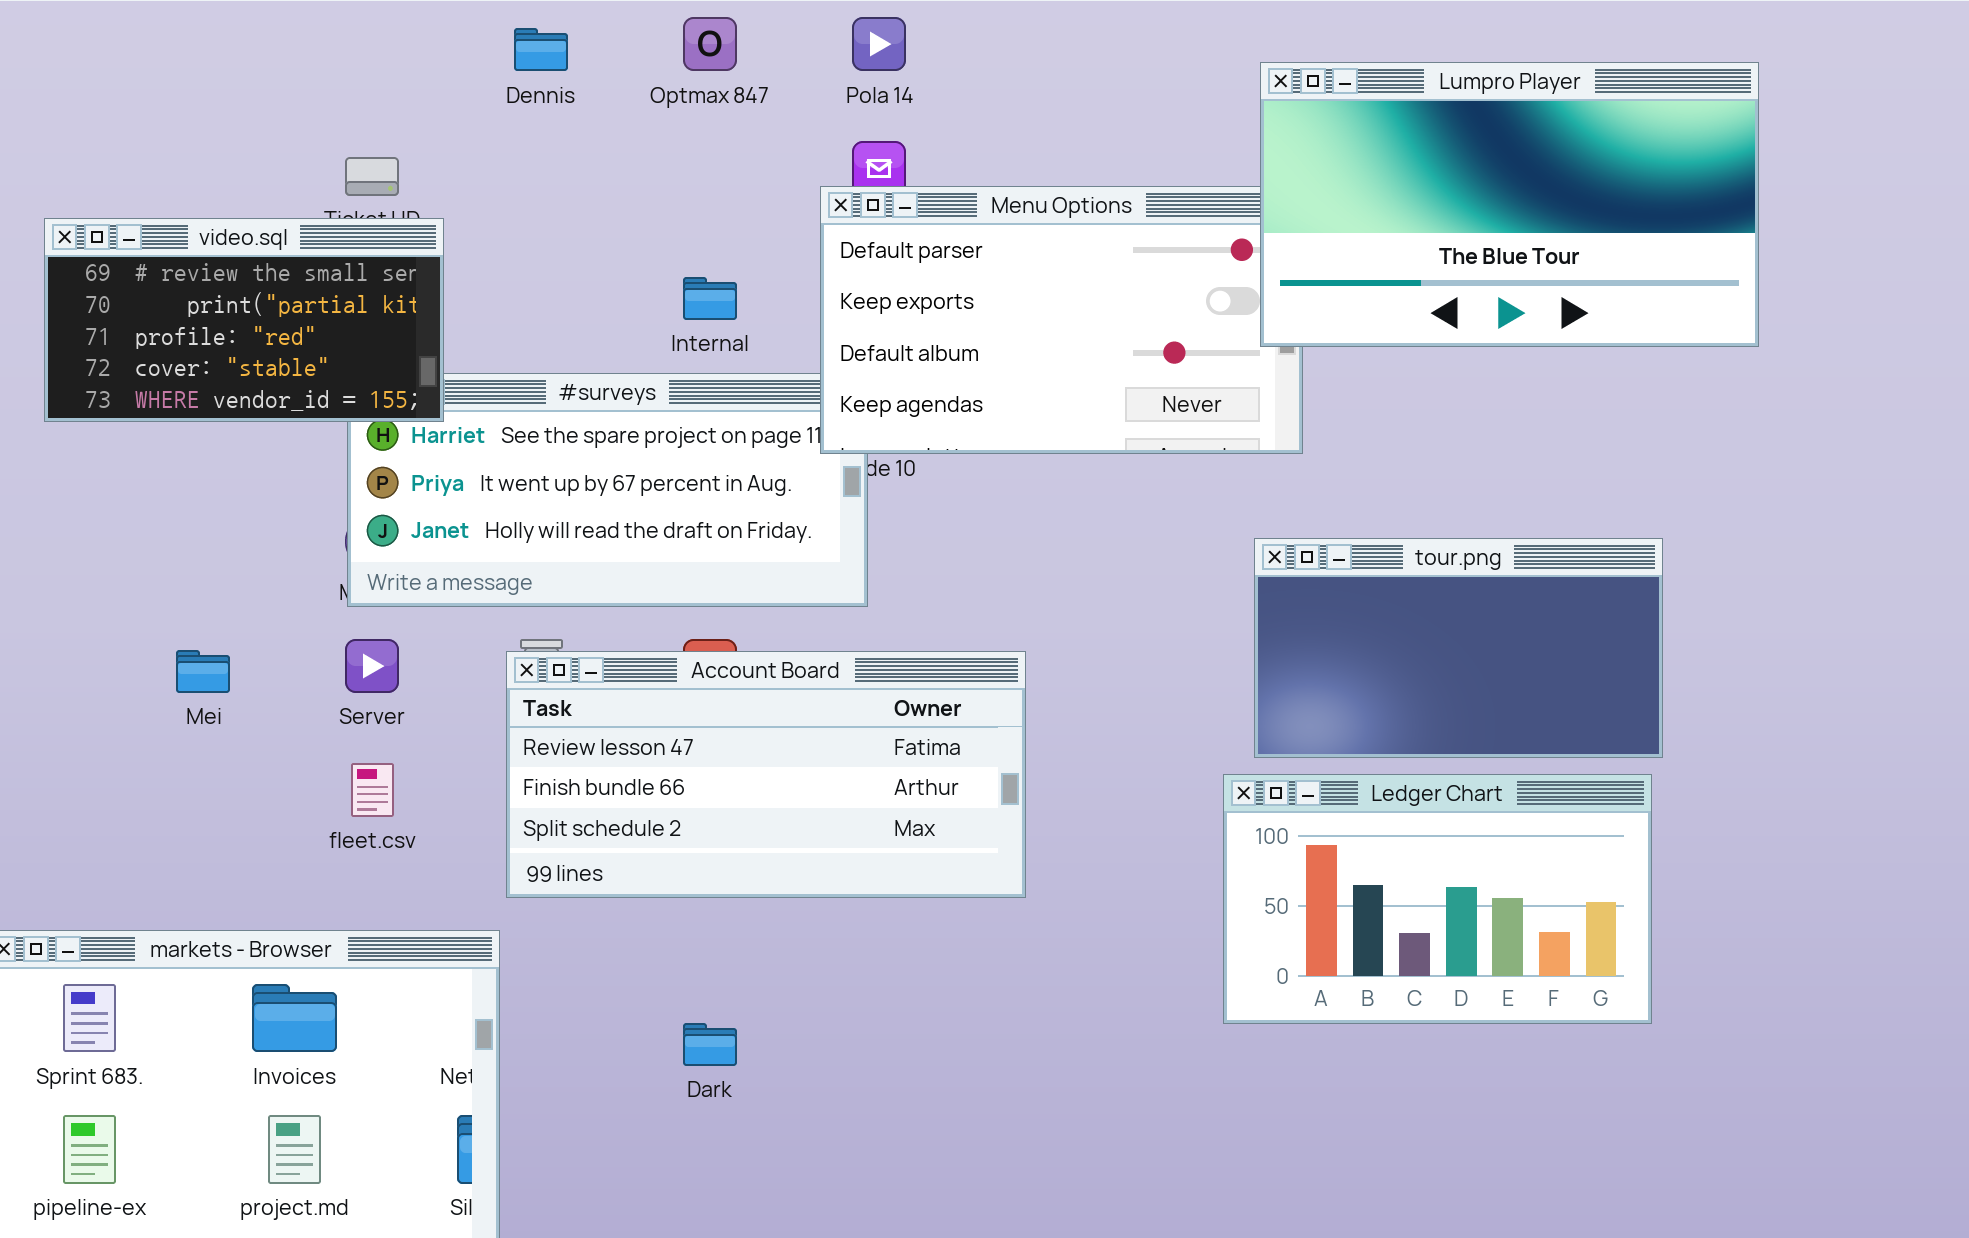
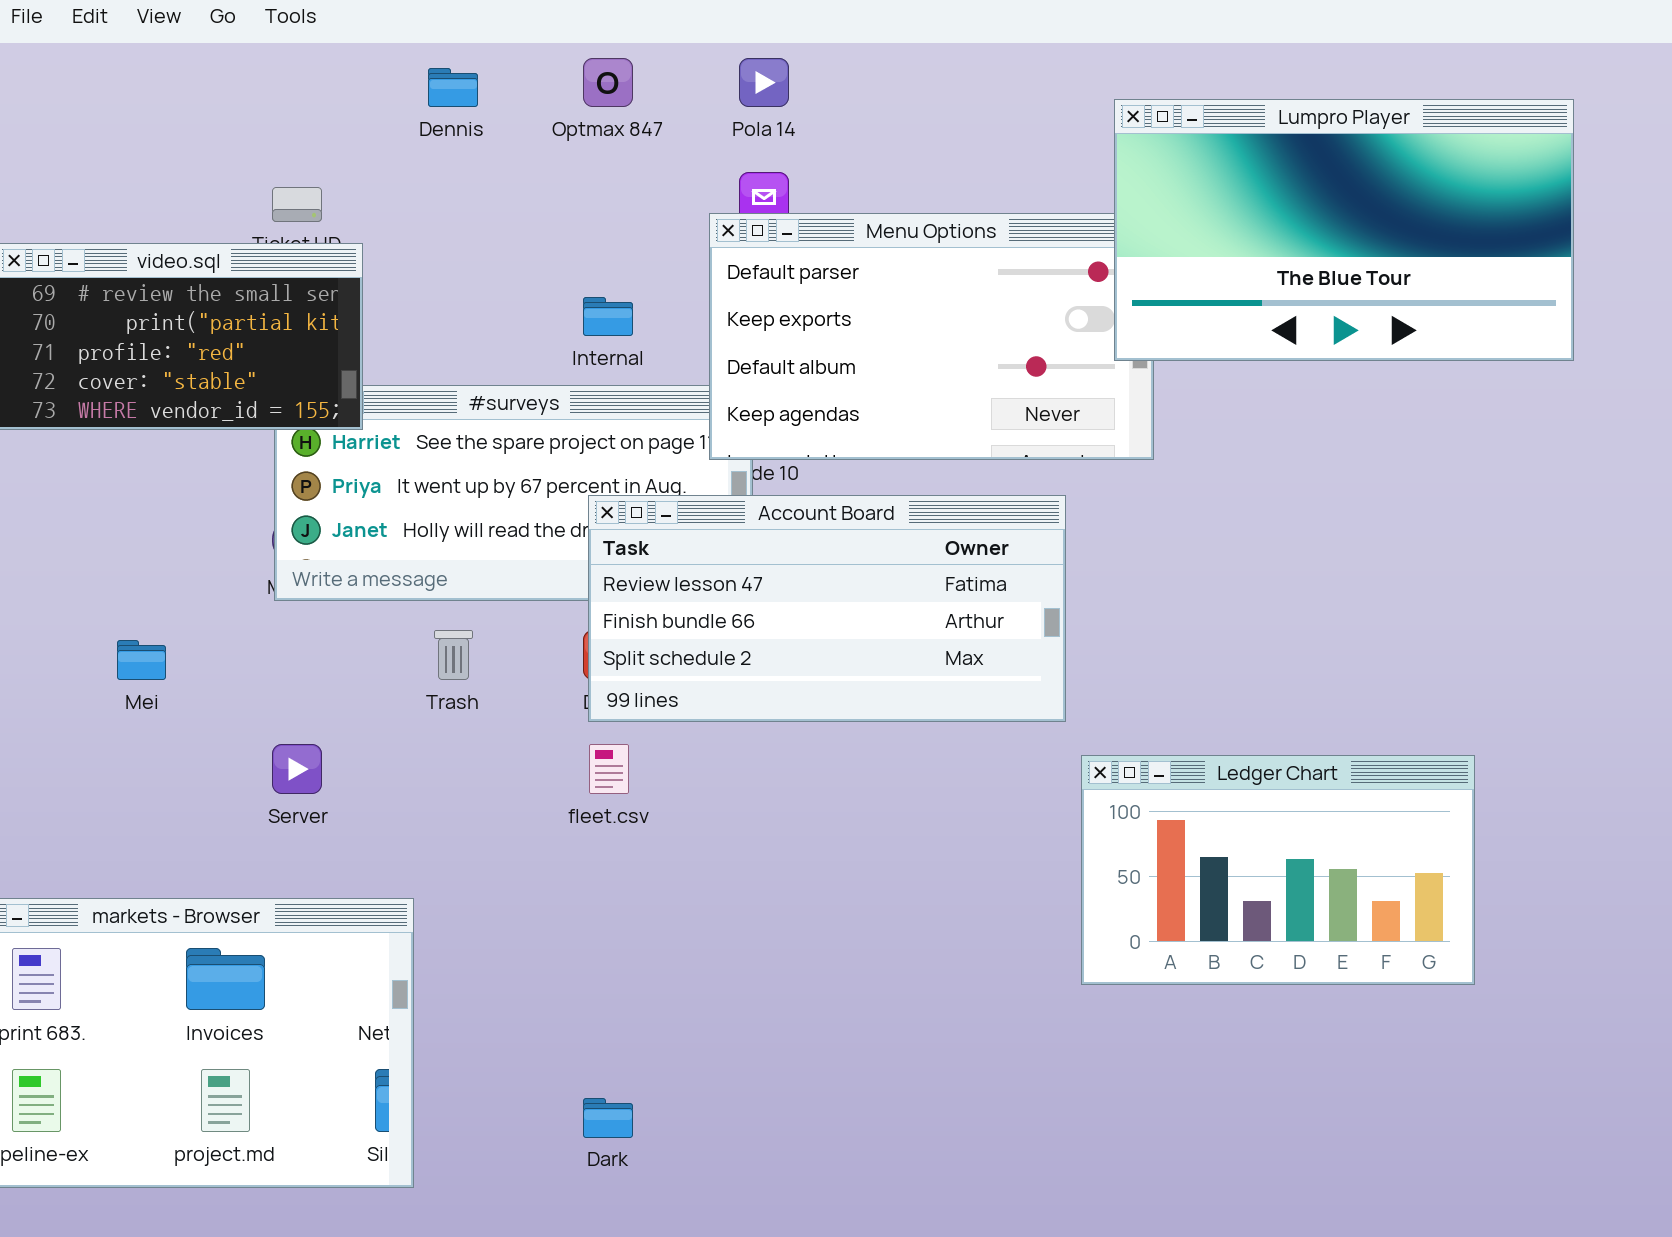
tour.png: [1254,538,1663,758] -> none, closed
Server: [345,639,399,693] -> [272,744,322,794], moved
Account Board: [506,651,1026,898] -> [588,495,1066,722], moved
fleet.csv: [351,763,394,817] -> [589,744,629,794], moved
Dark: [683,1023,737,1066] -> [583,1098,633,1138], moved

